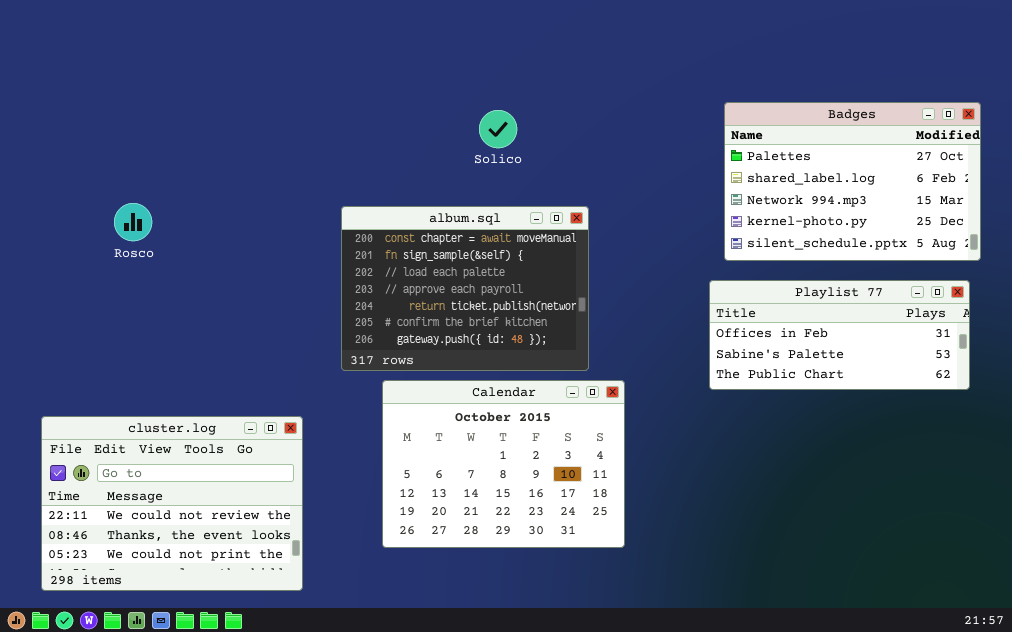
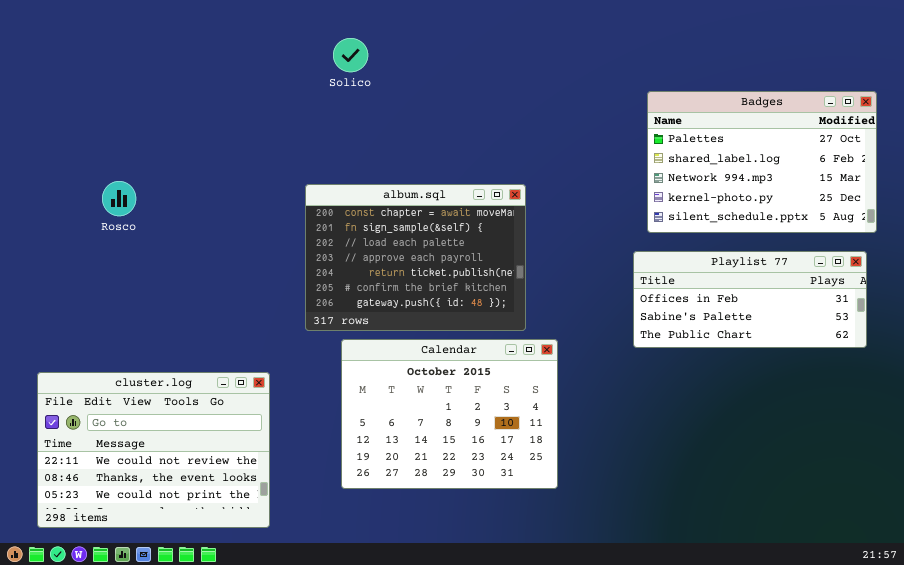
Solico: [479,110,517,148] -> [333,38,368,72], moved

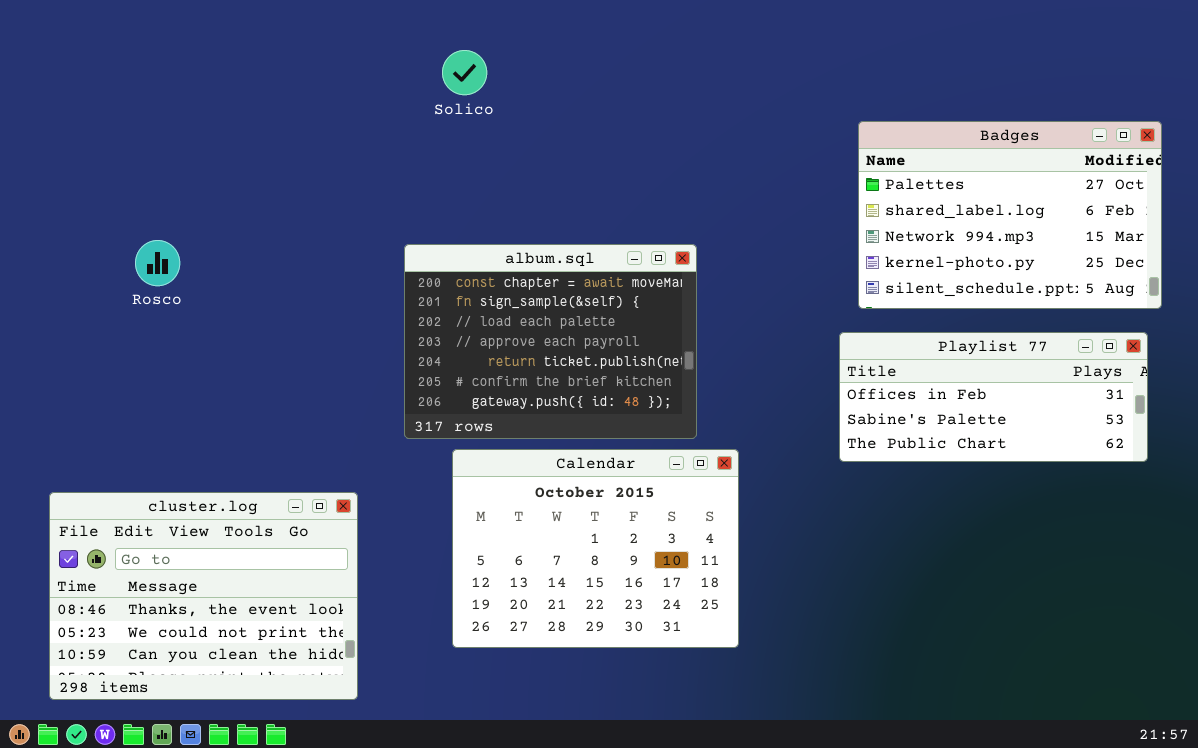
cluster.log: [37,372,270,528] -> [49,492,358,700], scrolled down 1 row

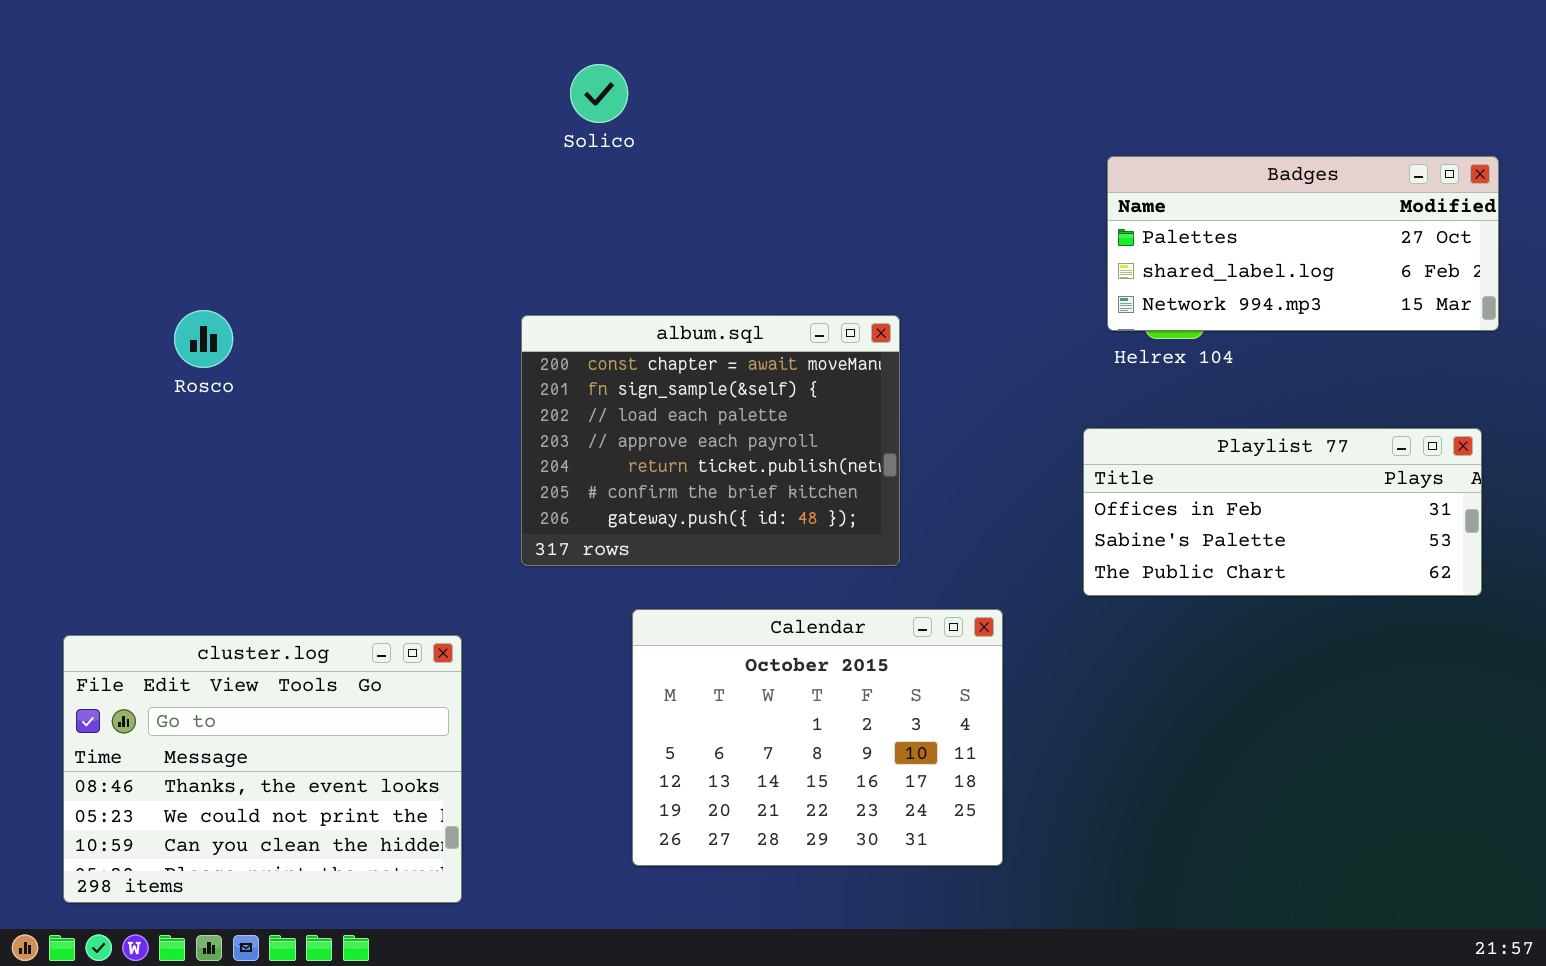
Badges: [858,121,1162,309] -> [1107,156,1499,331], resized
Calendar: [452,449,739,648] -> [632,609,1003,866], moved

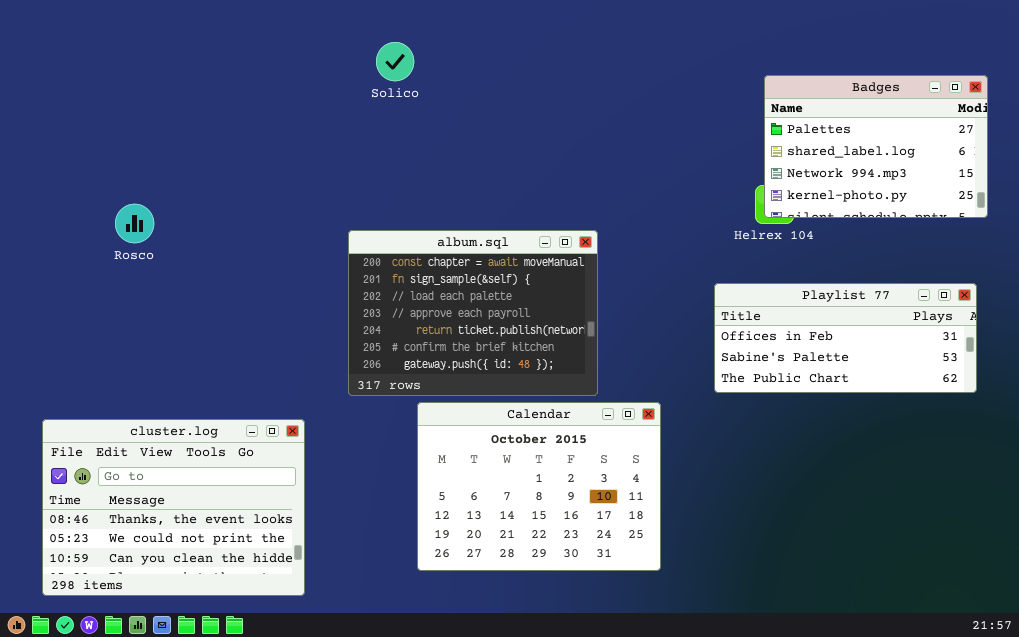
Badges: [1107,156,1499,331] -> [764,75,988,218], resized
album.sql: [521,315,900,566] -> [348,230,598,396], moved

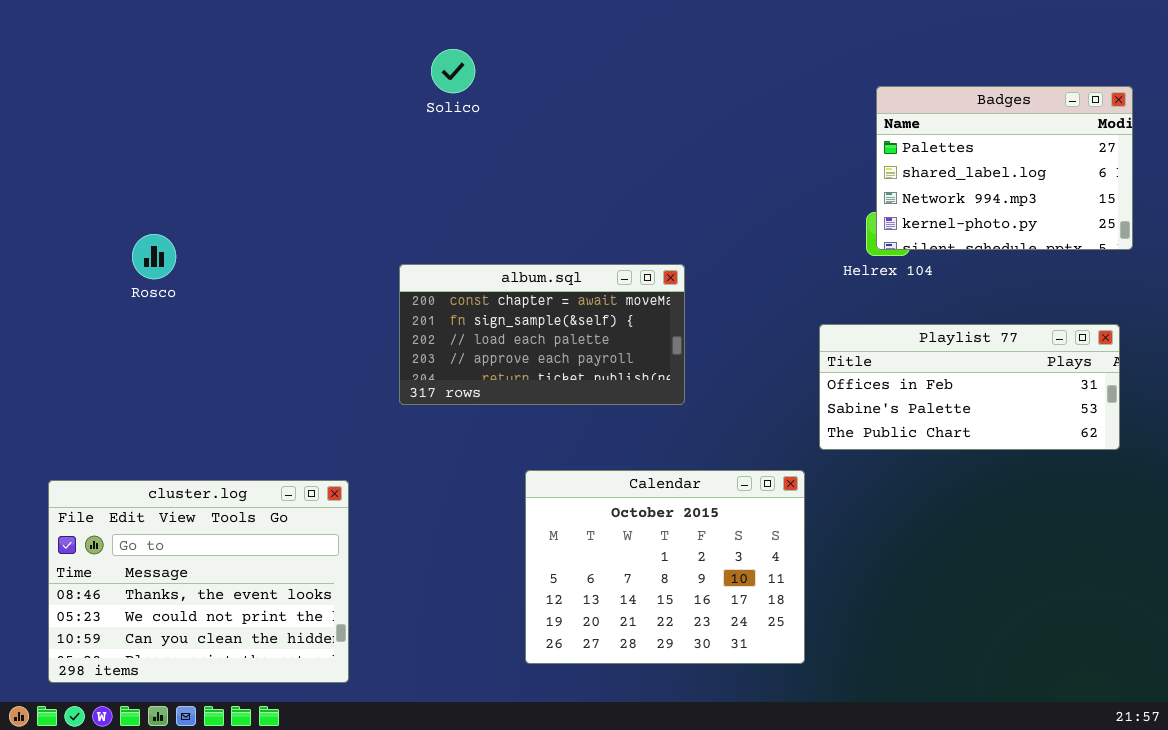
album.sql: [348,230,598,396] -> [399,264,685,405], resized
Calendar: [417,402,661,571] -> [525,470,805,664], moved

